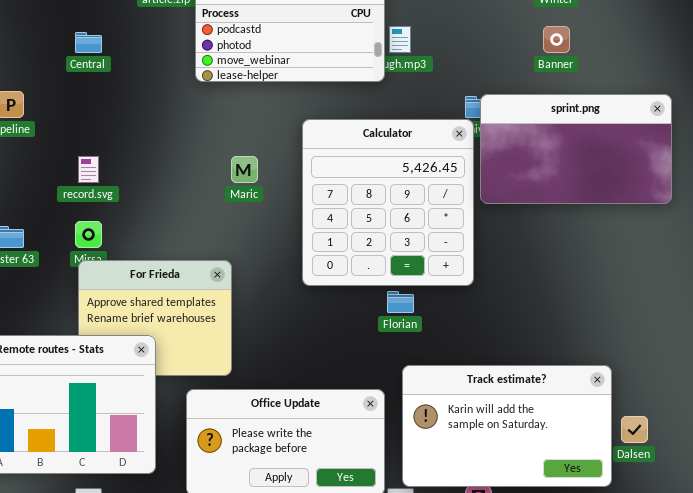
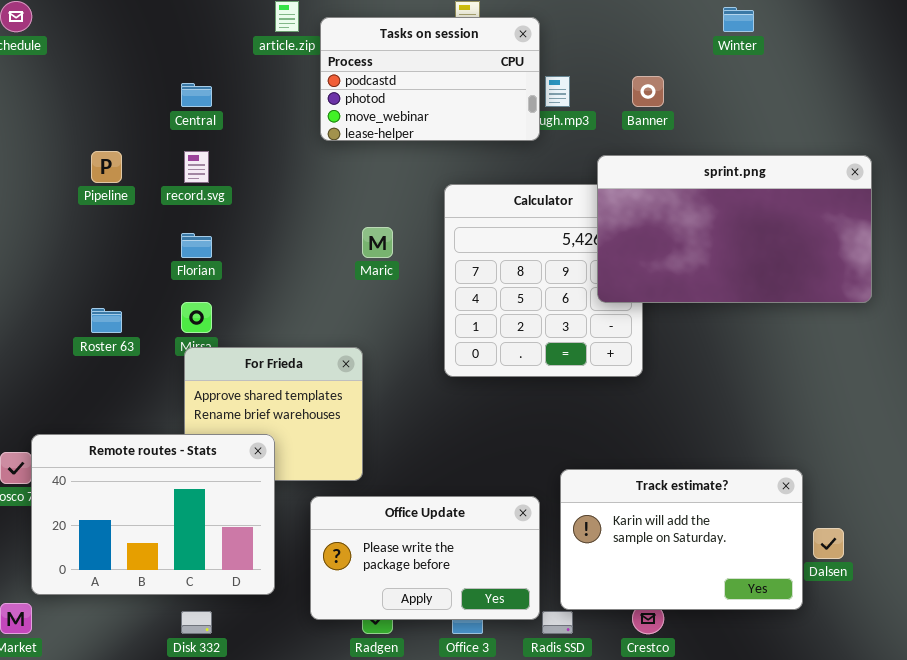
Banner: [543,26,570,53] -> [632,76,664,107], moved
sprint.png: [480,94,672,204] -> [597,155,872,303], resized
record.svg: [78,156,99,183] -> [184,151,209,183], moved
Florian: [387,291,414,313] -> [181,233,212,258], moved

